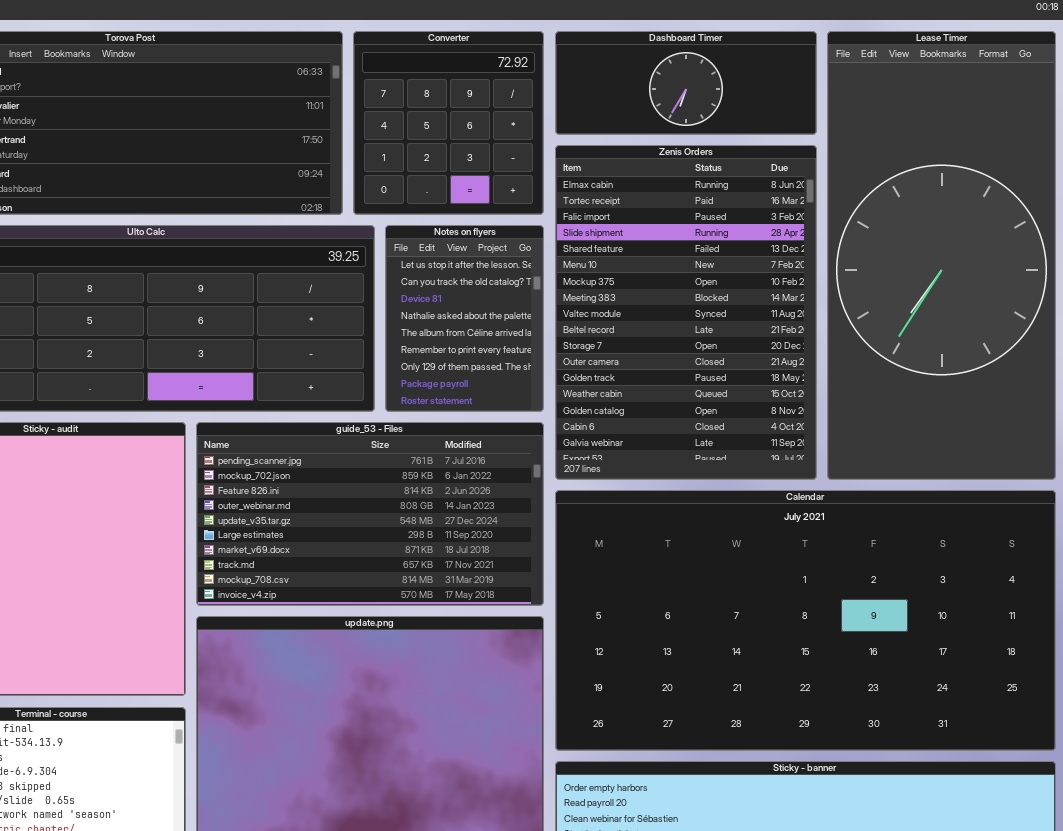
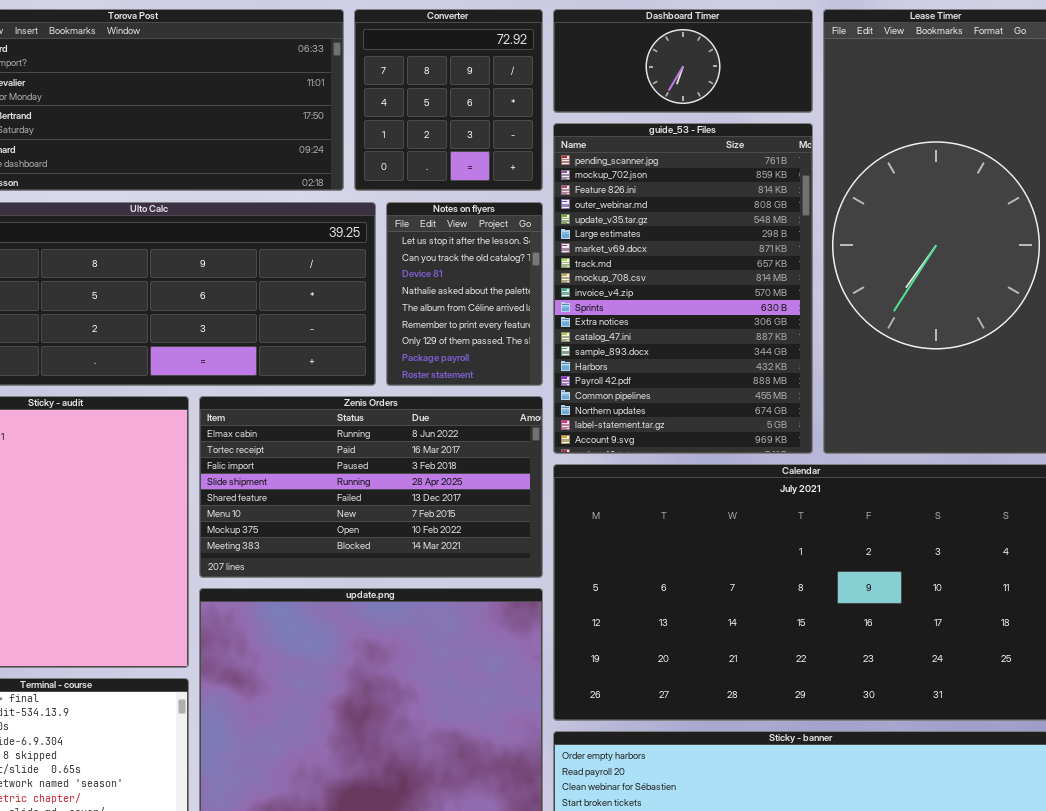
Zenis Orders: [555,145,817,480] -> [199,396,543,578], moved, resized
guide_53 - Files: [196,422,544,606] -> [553,123,813,454], moved, resized

